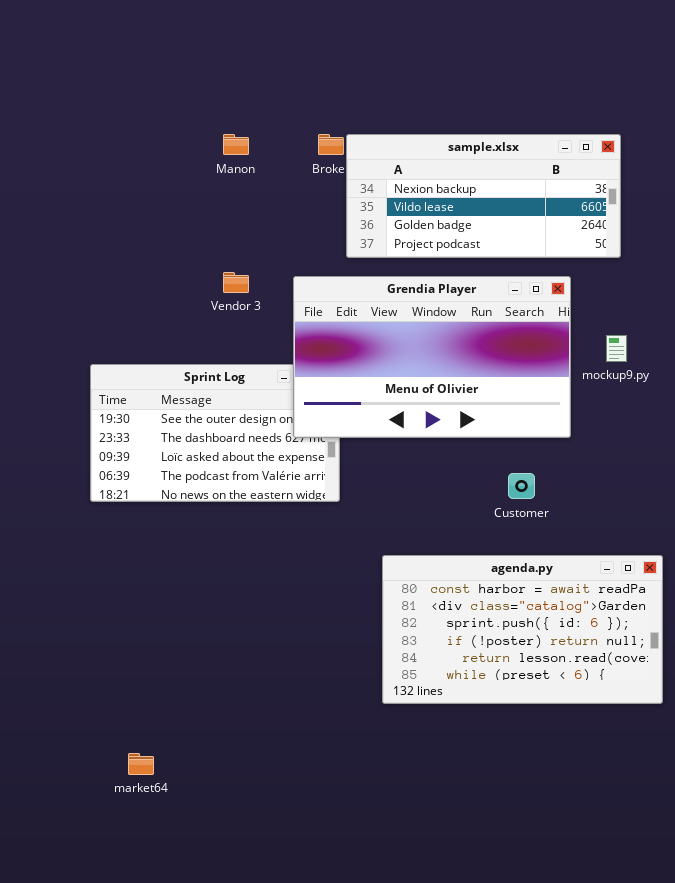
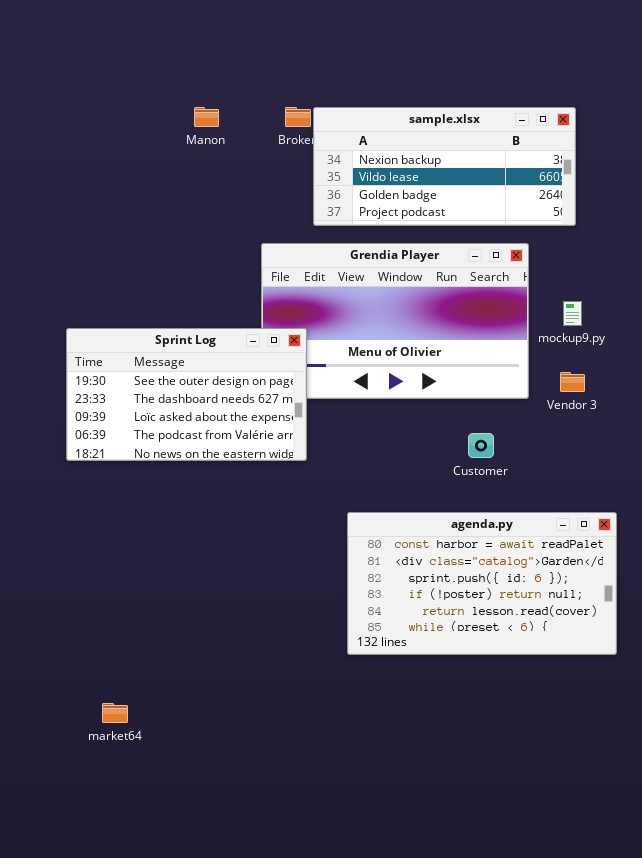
Vendor 3: [223,272,249,293] -> [560,372,585,392], moved
Sprint Log: [90,364,340,502] -> [66,328,307,461], raised

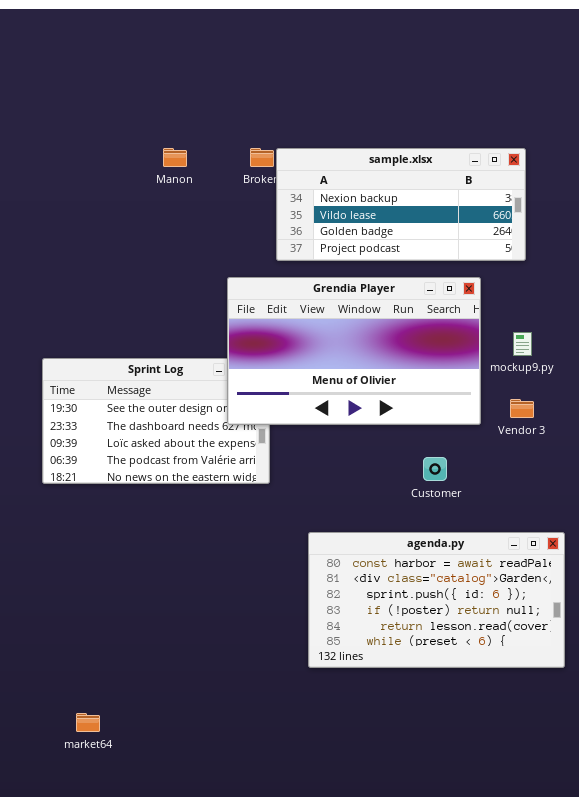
Grendia Player: [261,243,529,399] -> [227,277,481,425], raised

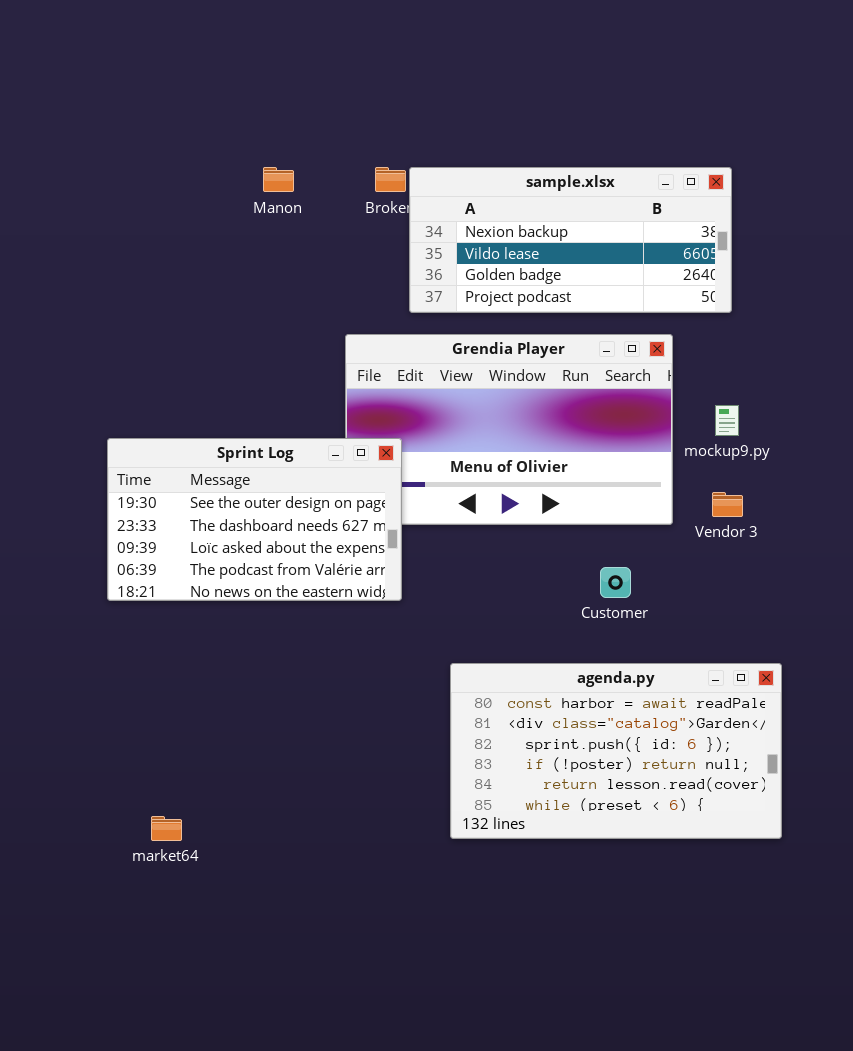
Sprint Log: [42,358,270,484] -> [107,438,402,601], raised
market64: [76,713,100,732] -> [151,816,182,841], moved

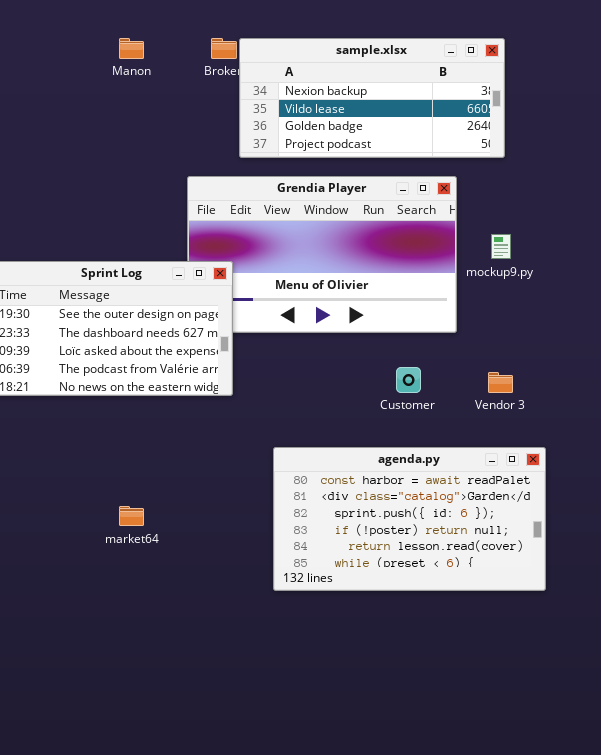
Vendor 3: [712,492,743,517] -> [488,372,513,393], moved
market64: [151,816,182,841] -> [119,506,144,526], moved

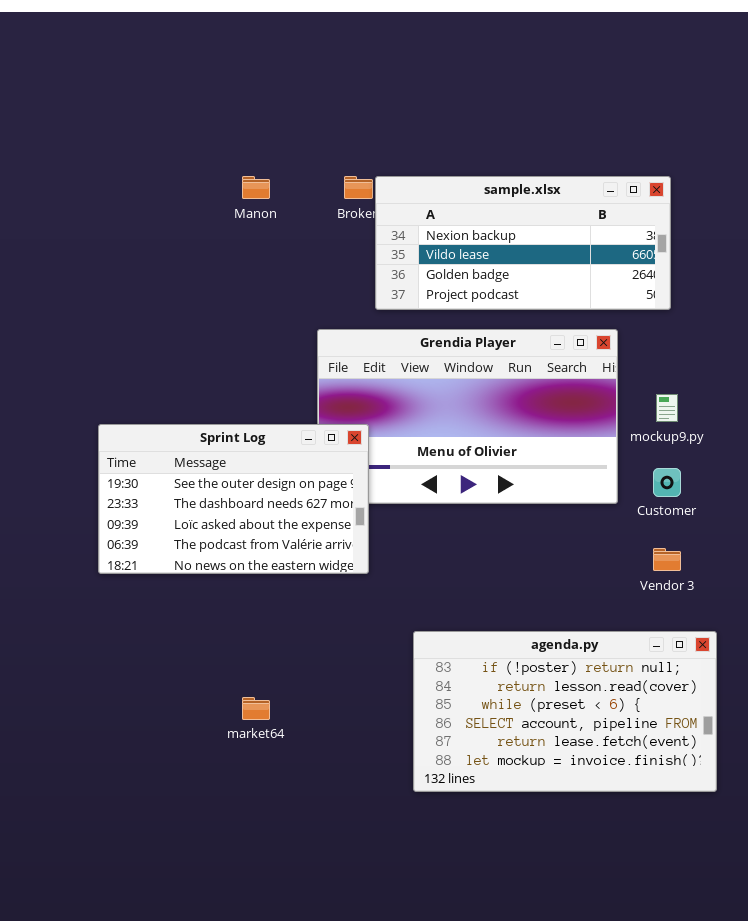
Customer: [396,367,421,393] -> [653,468,681,497], moved
agenda.py: [273,447,546,591] -> [413,631,717,792], scrolled down 3 rows

